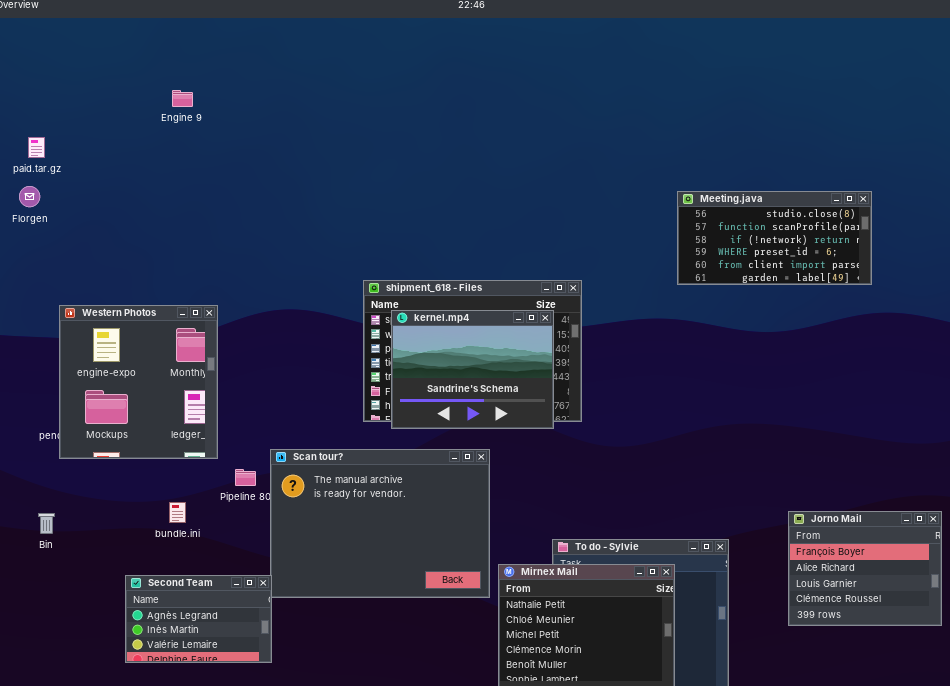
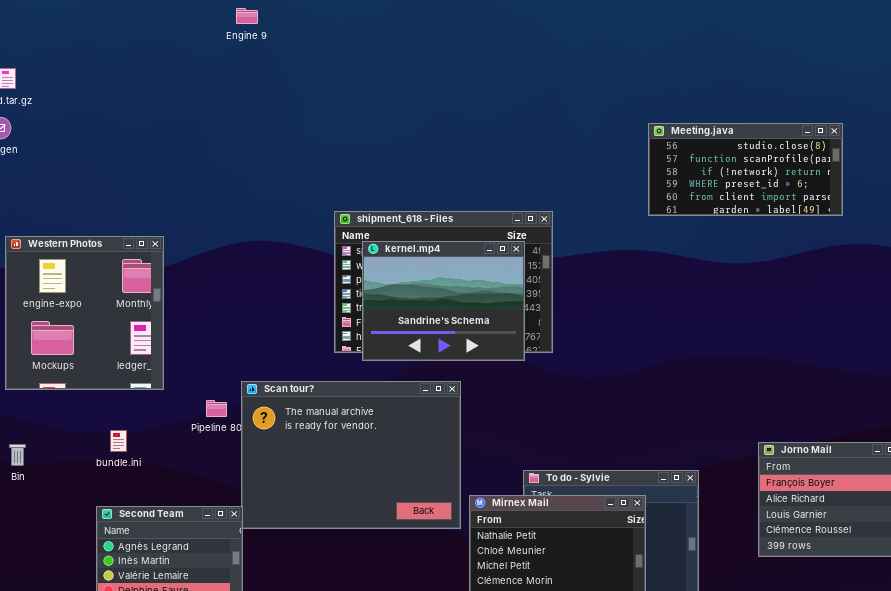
Engine 9: [172,90,193,107] -> [236,8,258,24], moved
Western Photos: [59,305,218,459] -> [5,236,164,390], moved
bundle.ini: [169,502,186,523] -> [110,430,127,452], moved

